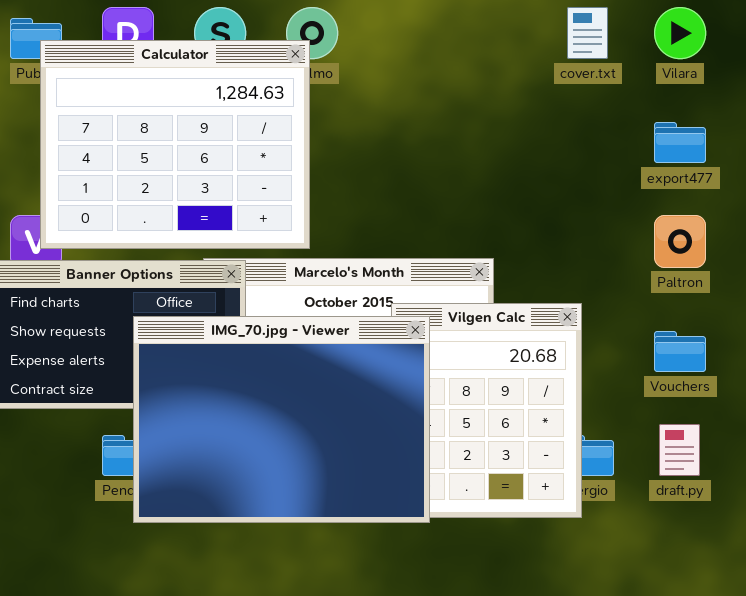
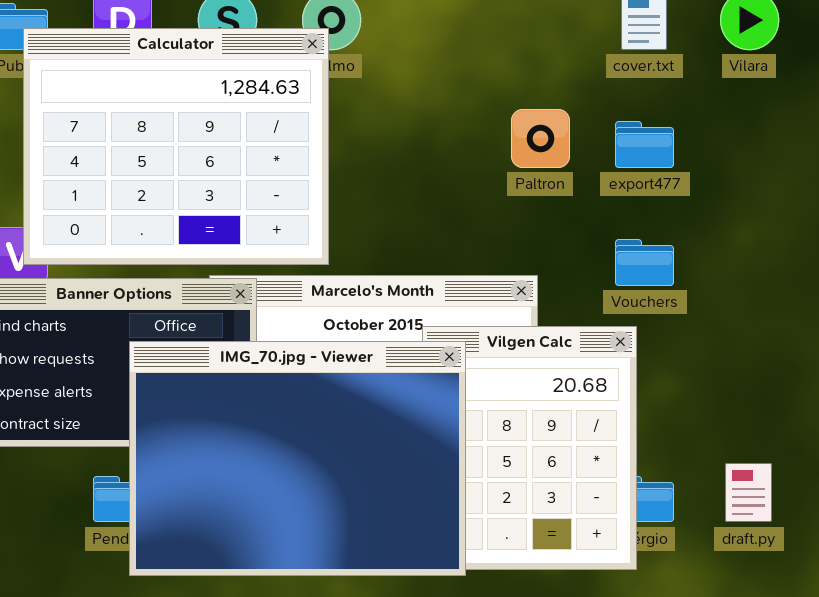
export477: [654,122,706,163] -> [615,121,674,168], moved
Paltron: [654,215,706,268] -> [511,109,570,168], moved
Vouchers: [654,331,706,372] -> [615,239,674,286], moved

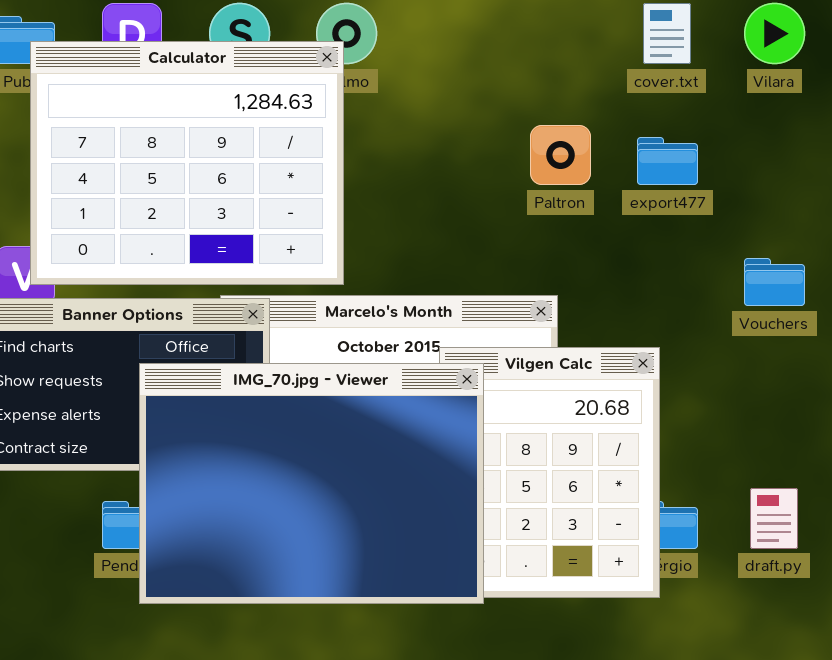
Vouchers: [615,239,674,286] -> [744,258,805,306], moved

